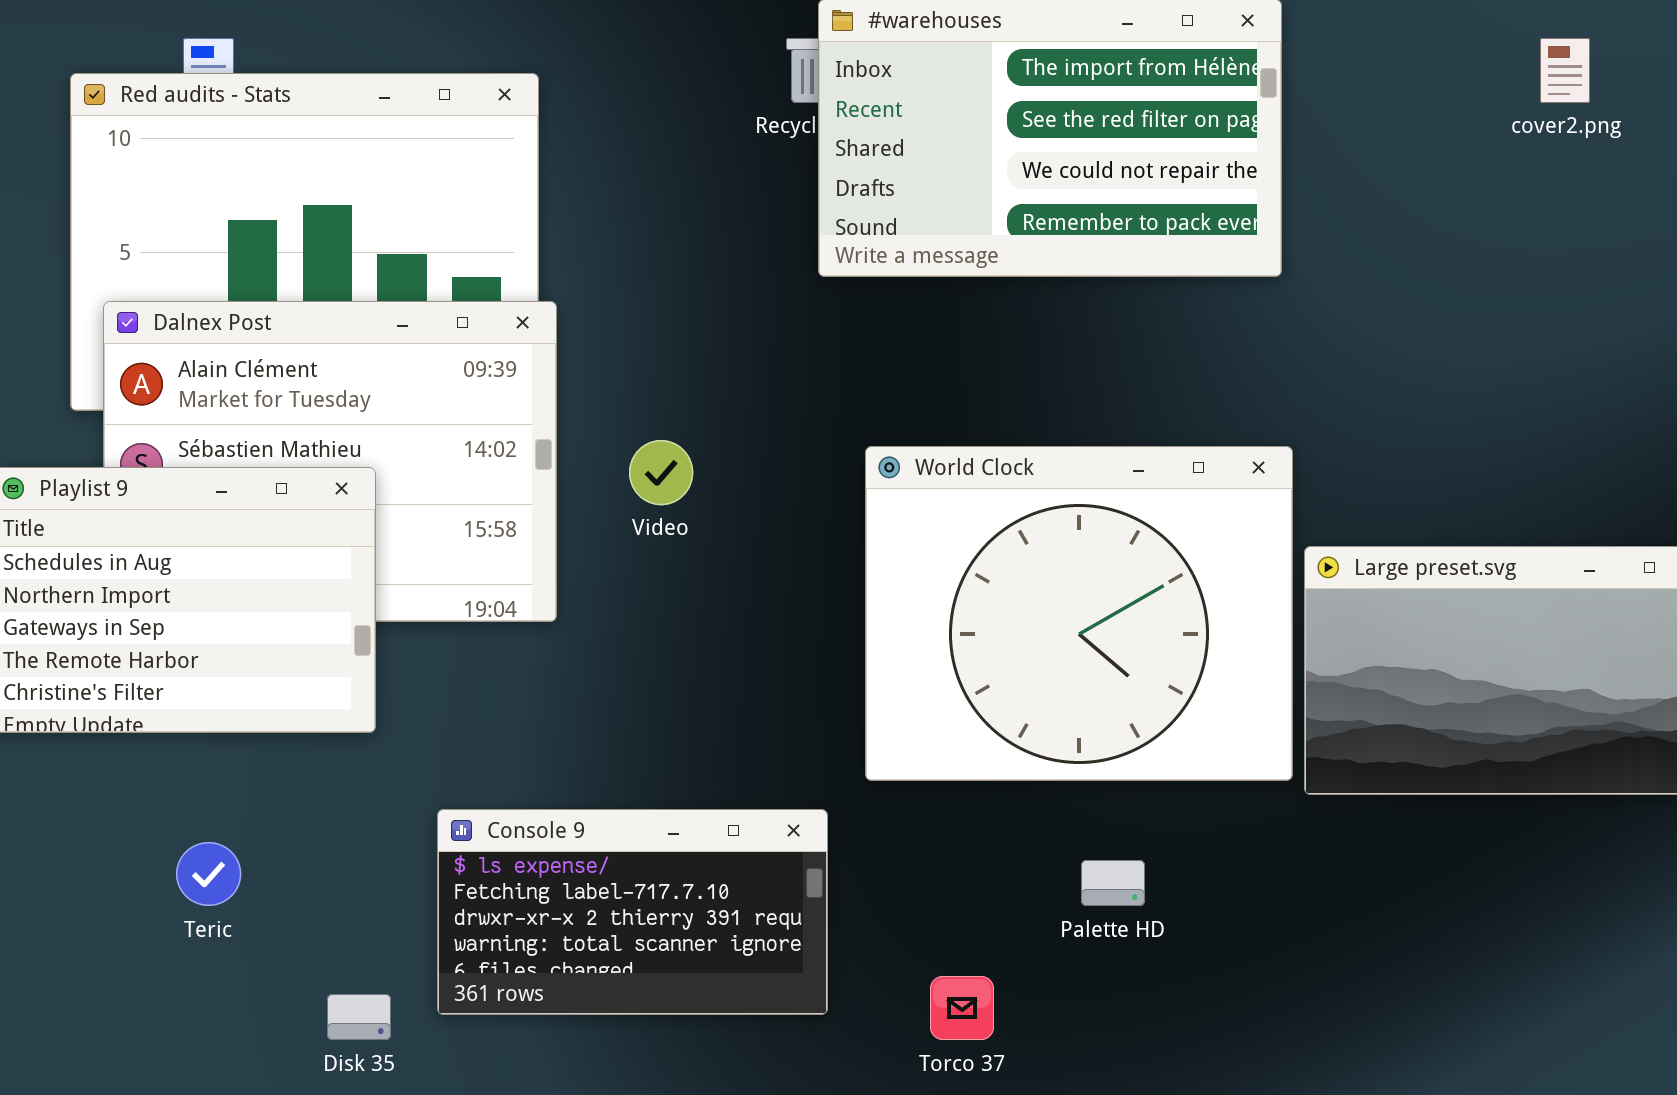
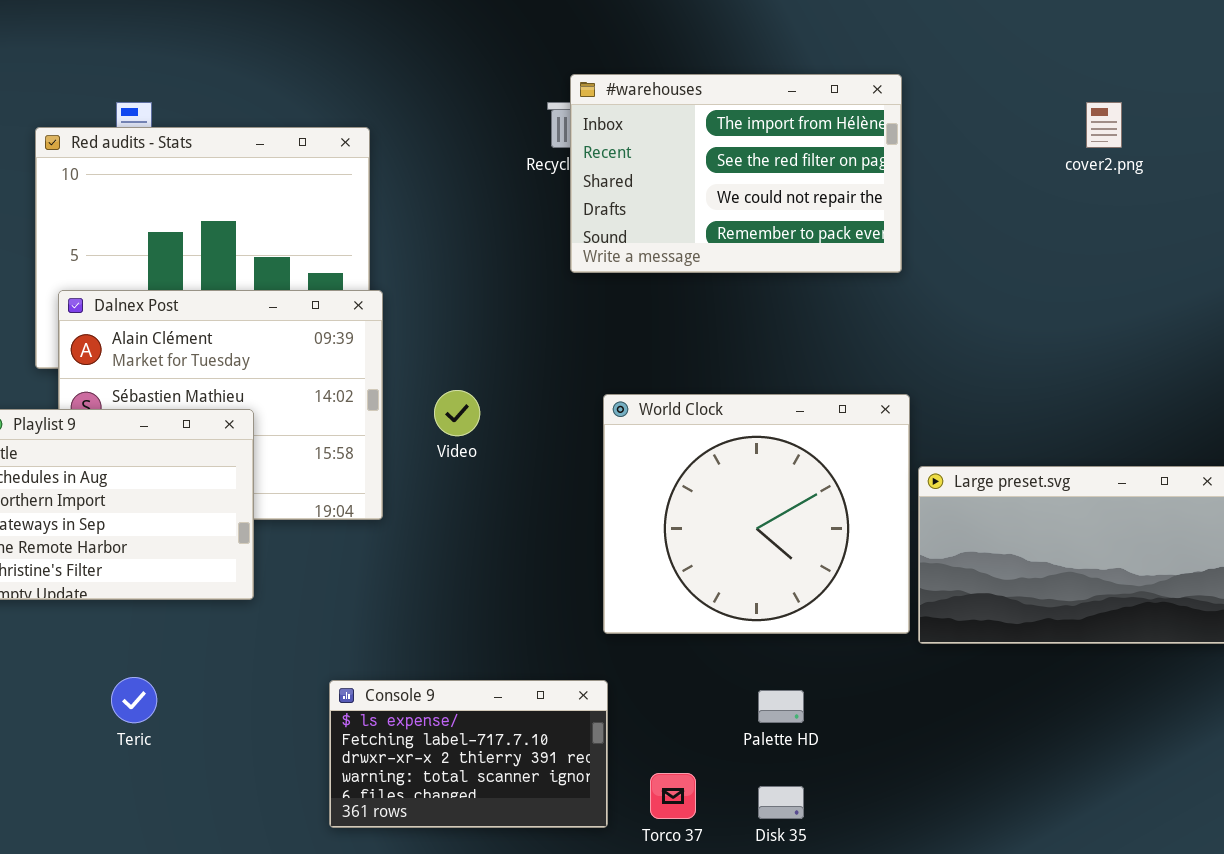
Console 9: [437,809,828,1015] -> [329,680,608,828], moved
Disk 35: [327,994,391,1040] -> [758,786,804,819], moved

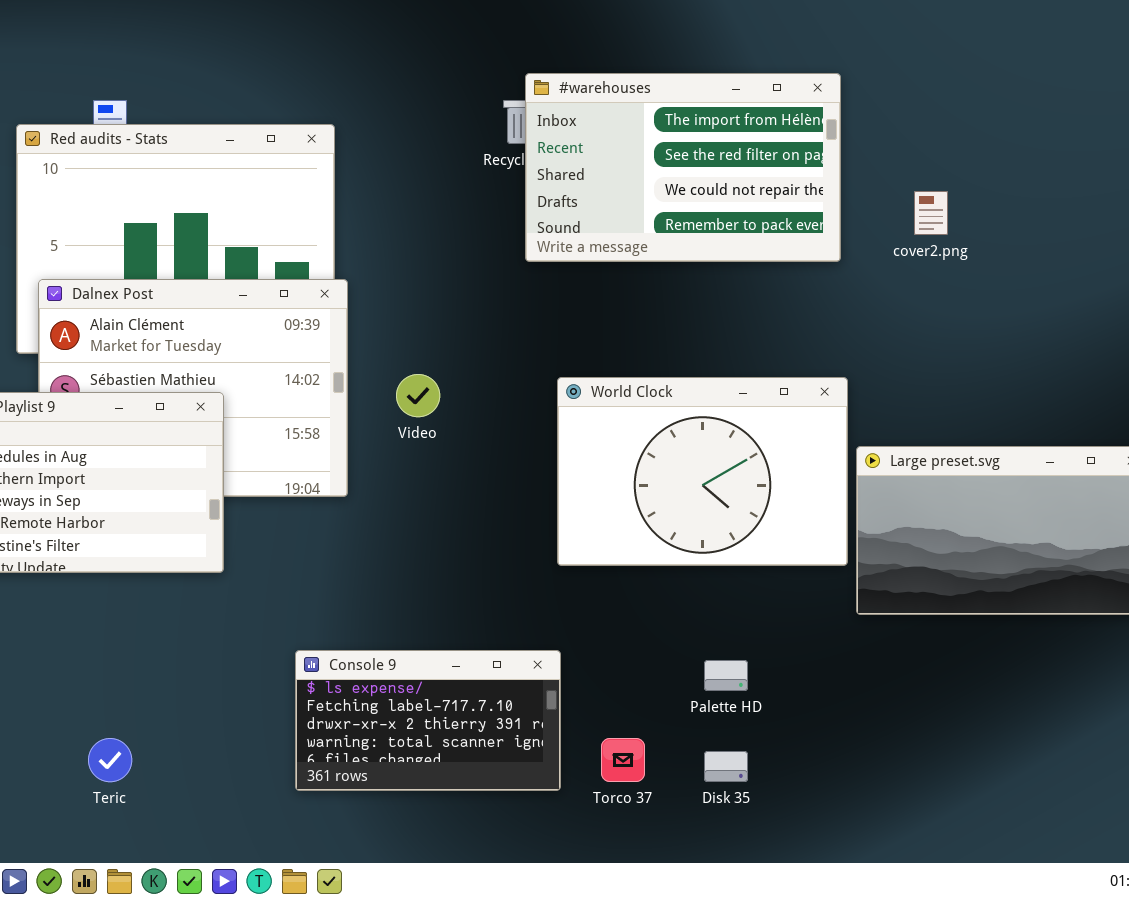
cover2.png: [1086,102,1122,148] -> [914,191,948,235], moved
World Clock: [603,394,910,634] -> [557,377,848,566], resized
Teric: [111,677,157,723] -> [88,738,132,782], moved

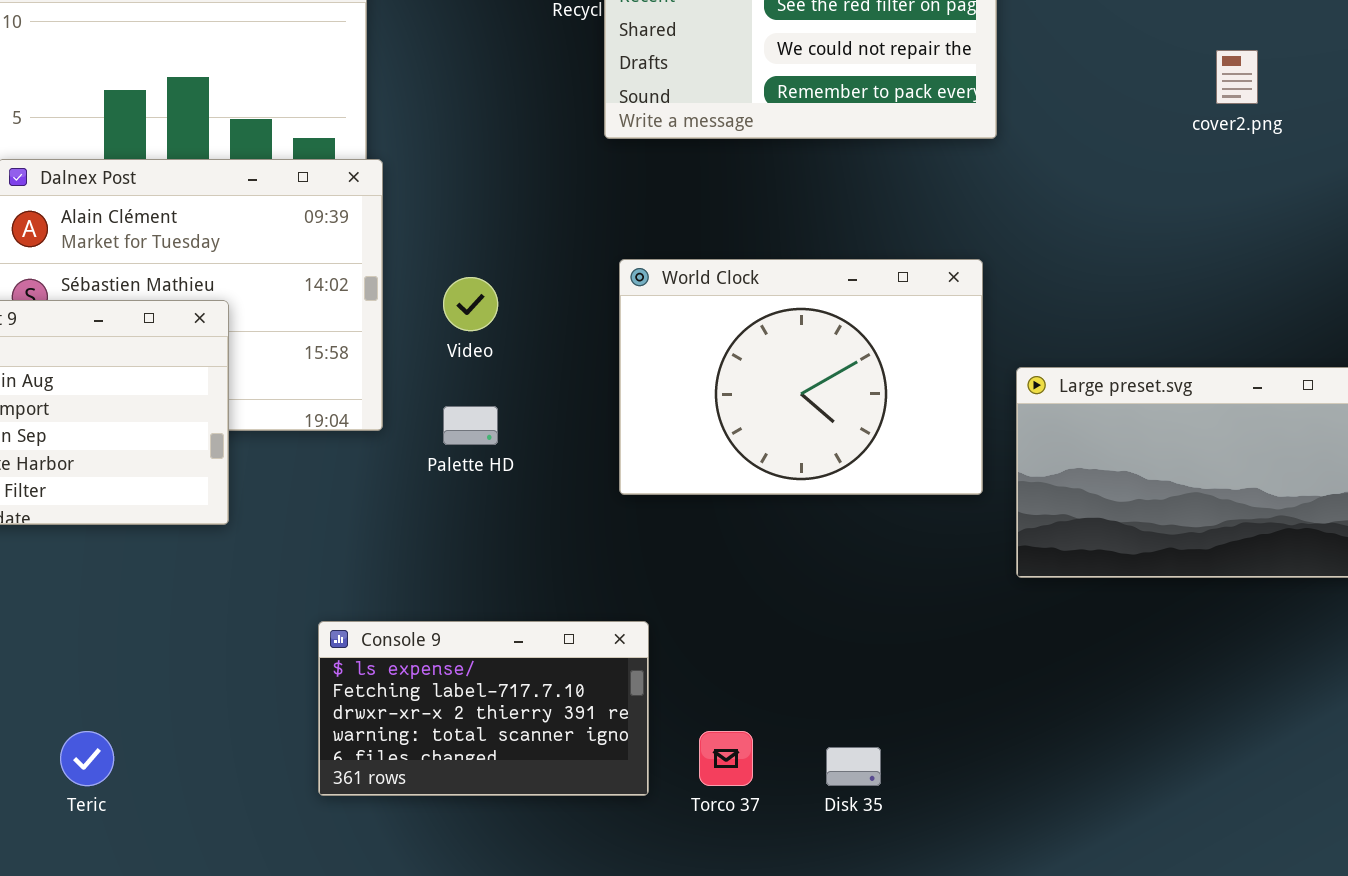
cover2.png: [914,191,948,235] -> [1216,50,1258,104], moved
World Clock: [557,377,848,566] -> [619,259,983,495], moved
Palette HD: [704,660,748,691] -> [443,406,498,445], moved

